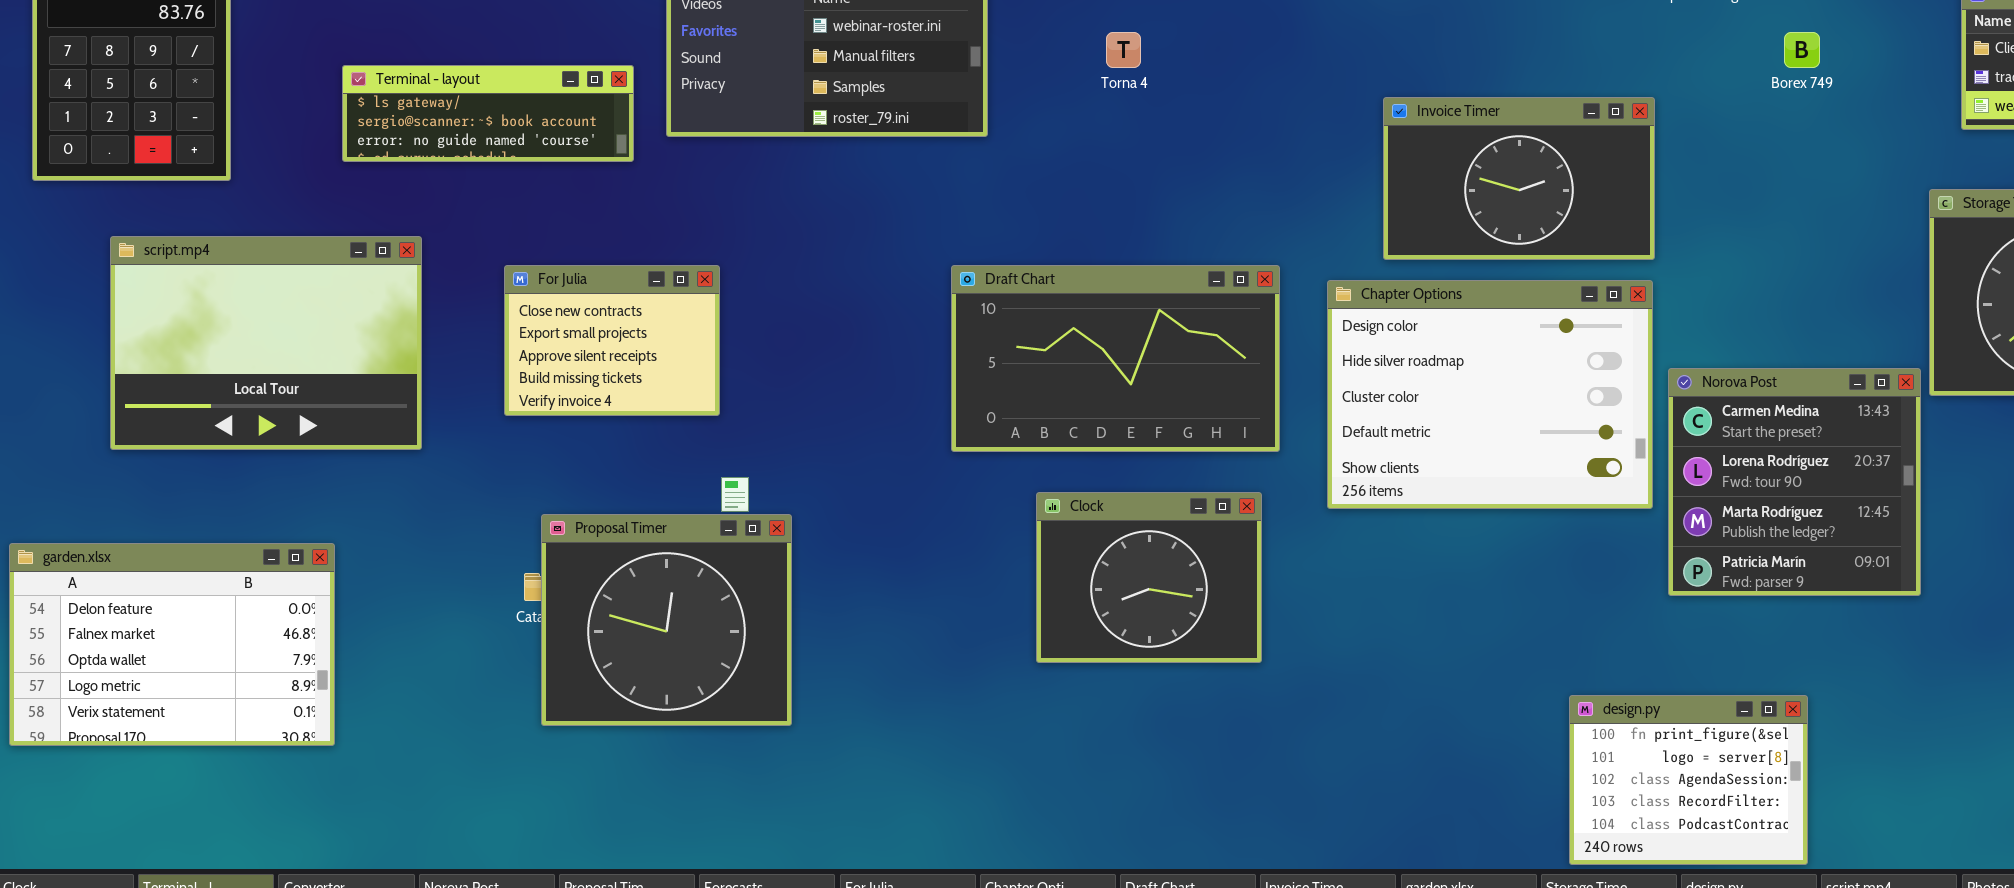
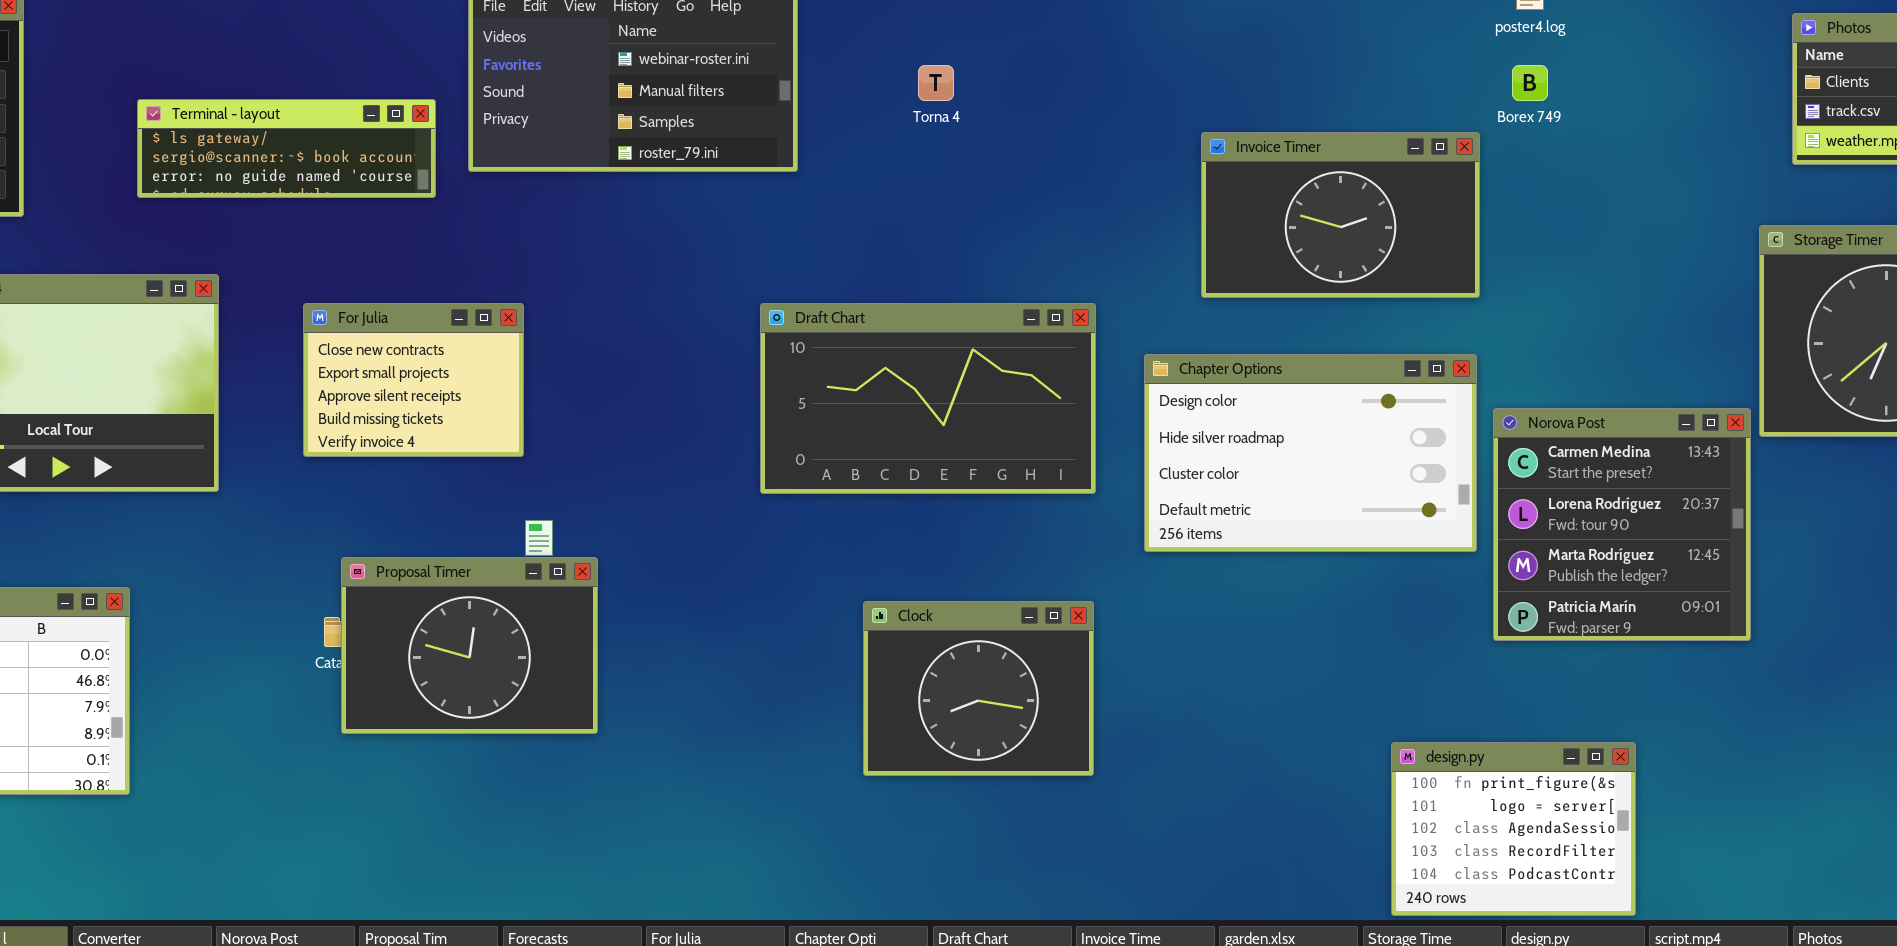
Borex 749: [1784,32,1820,68] -> [1512,65,1548,101], moved
Chapter Options: [1327,280,1653,509] -> [1144,354,1477,552], resized
Clock: [1036,492,1262,663] -> [863,601,1094,776], moved
Proposal Timer: [541,514,792,726] -> [341,557,598,734], resized

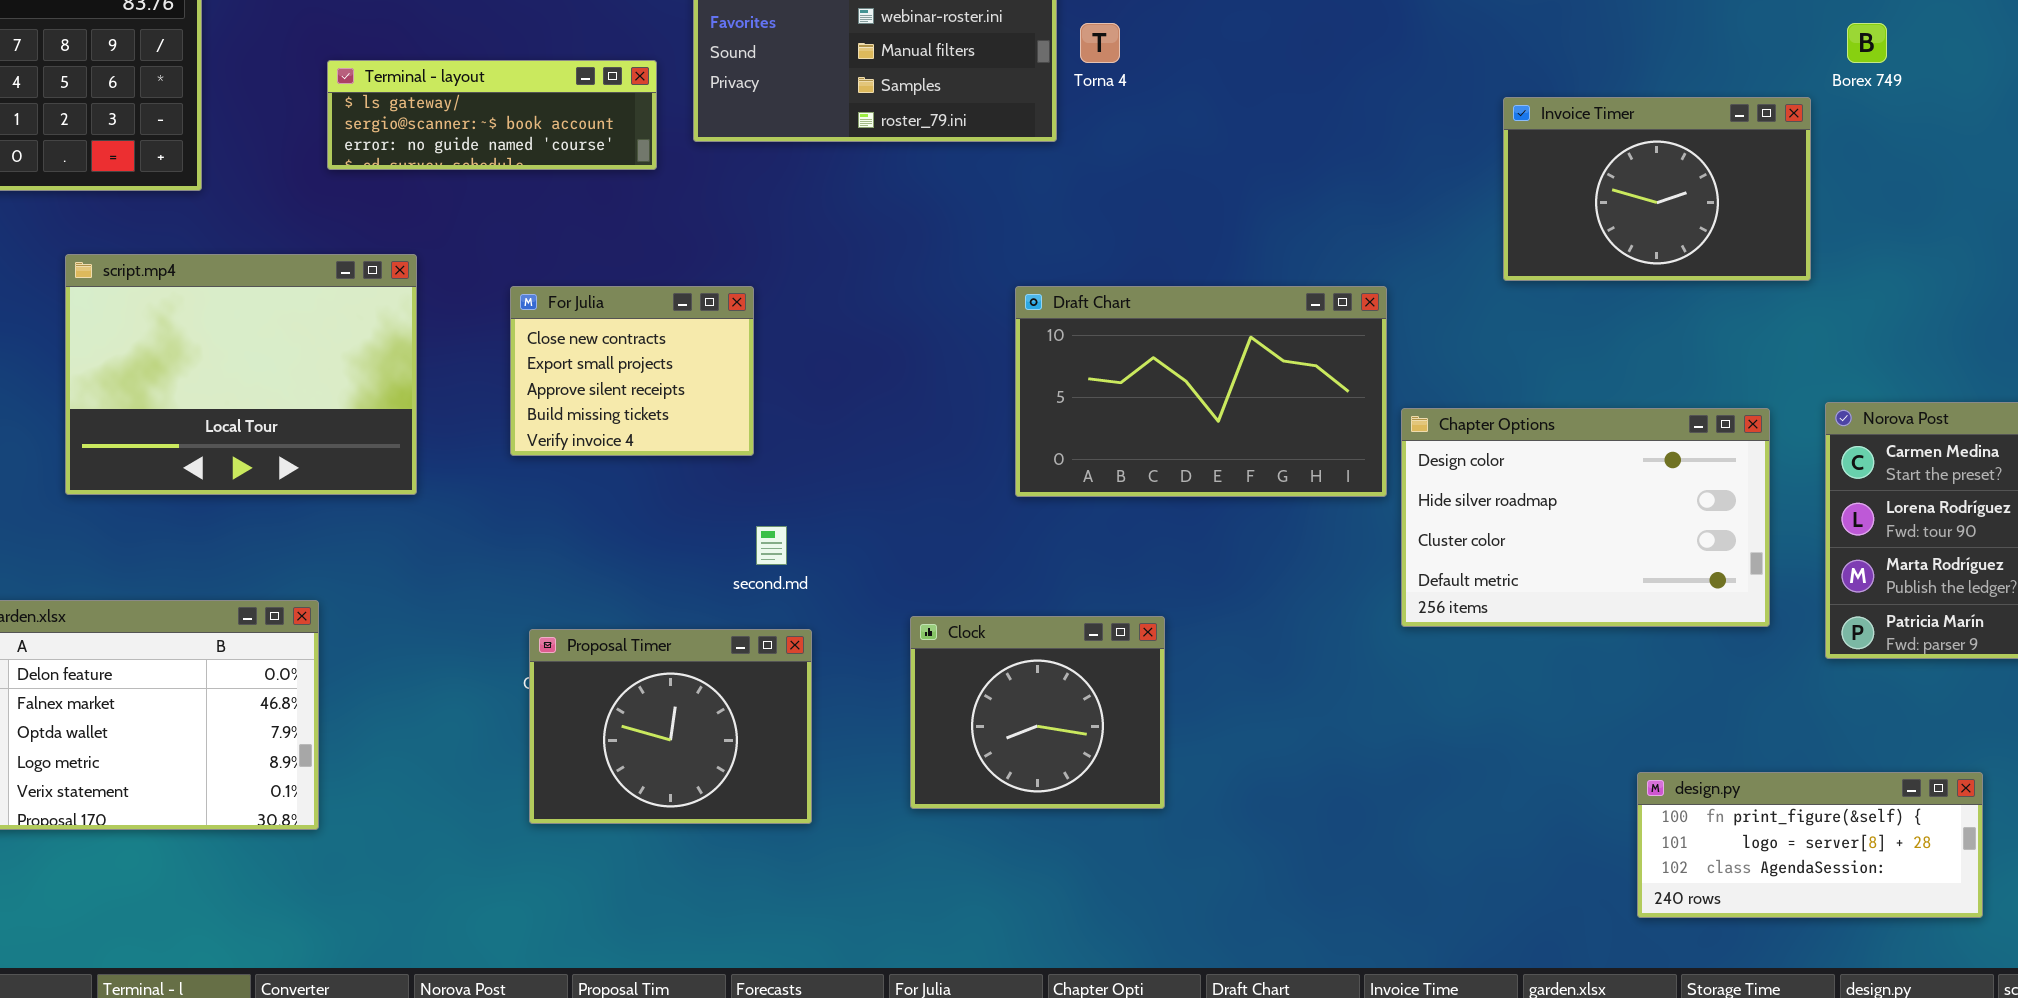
Torna 4: [918,65,954,101] -> [1080,23,1120,63], moved
Chapter Options: [1144,354,1477,552] -> [1401,408,1770,627], moved
Proposal Timer: [341,557,598,734] -> [529,629,812,824], moved
Clock: [863,601,1094,776] -> [910,616,1165,809], moved
design.py: [1391,742,1636,916] -> [1637,772,1983,918], resized

